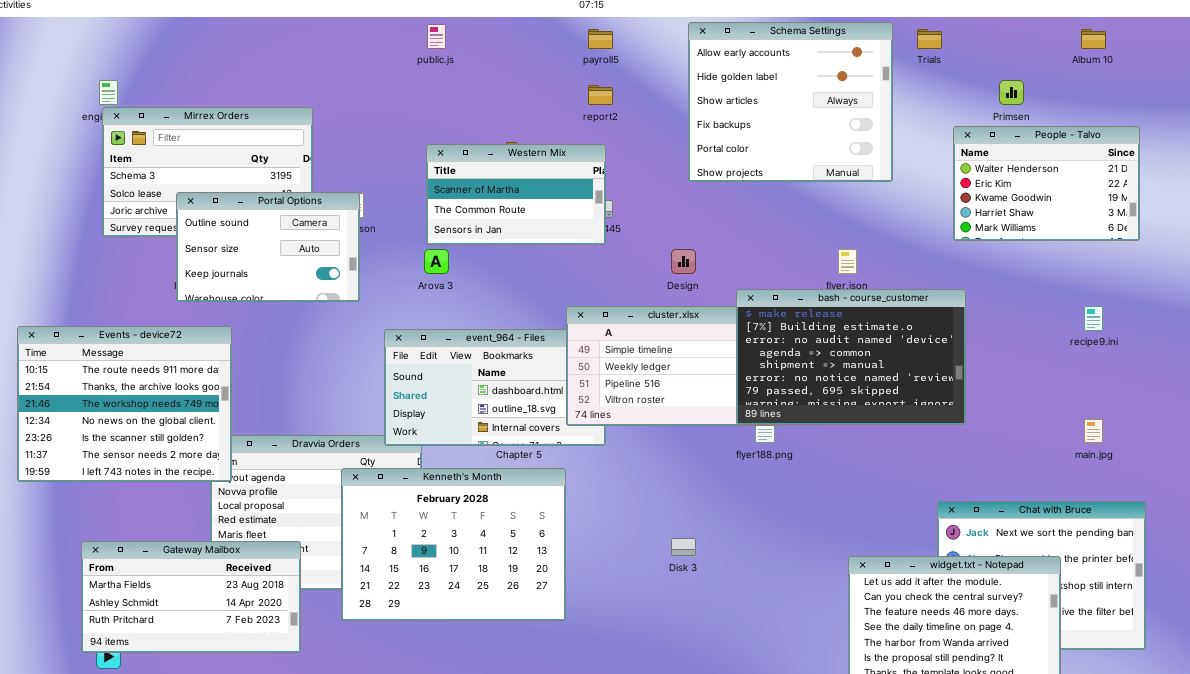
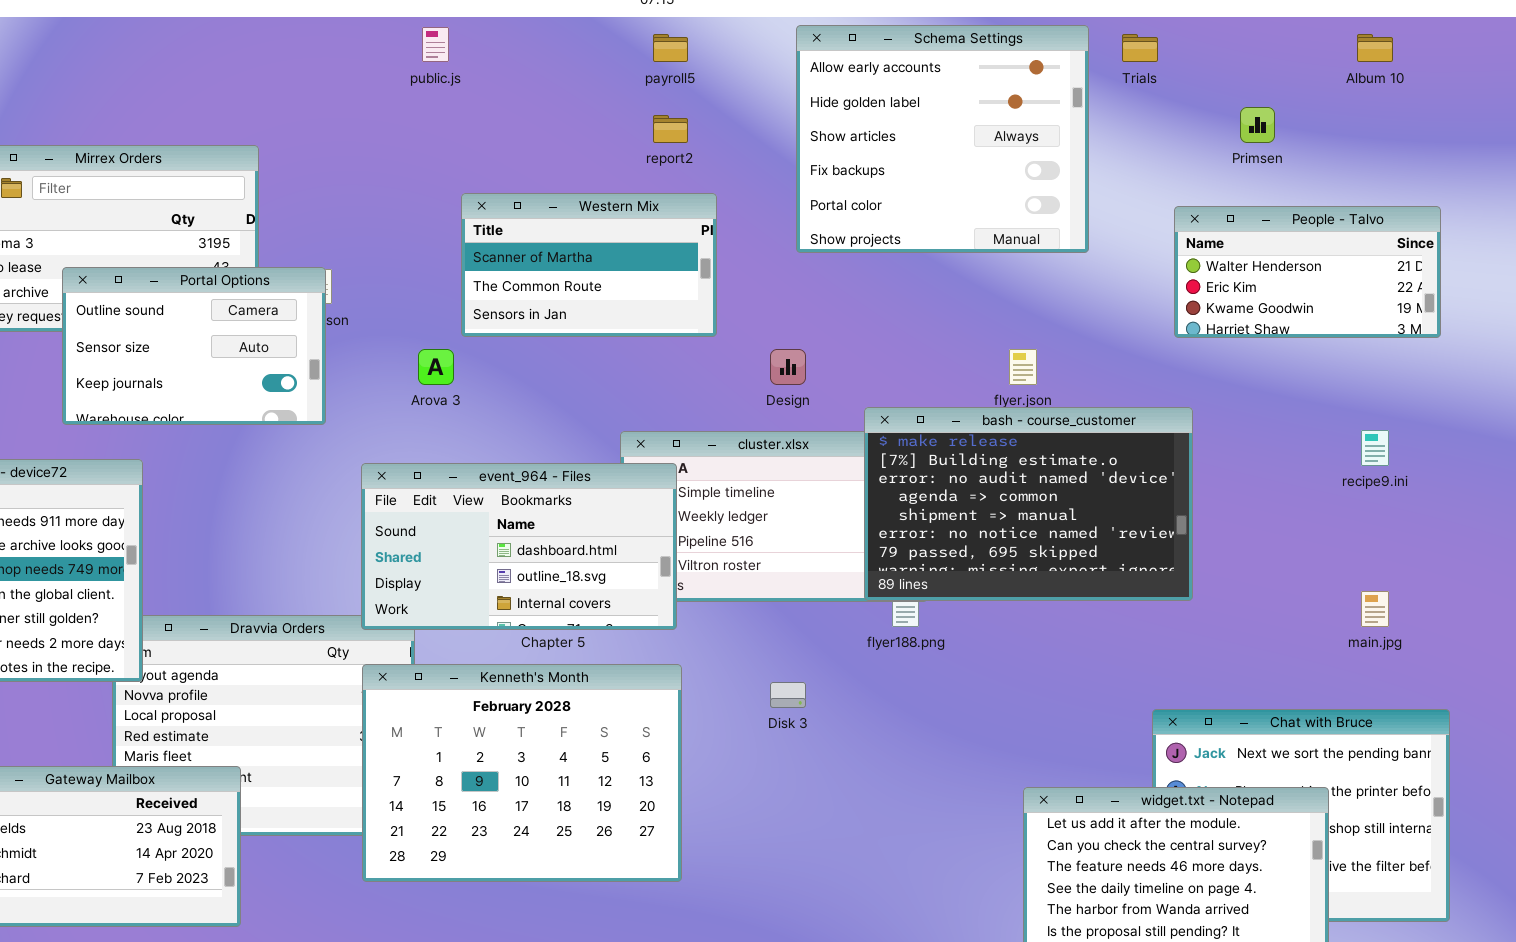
People - Talvo: [953,126,1140,241] -> [1174,206,1441,338], resized
Western Mix: [426,144,606,245] -> [461,193,717,337], moved
event_964 - Files: [384,329,606,446] -> [361,463,677,630], raised
Kenneth's Month: [341,468,566,621] -> [362,664,682,882], moved
Disk 3: [671,538,696,556] -> [770,682,806,708], moved

